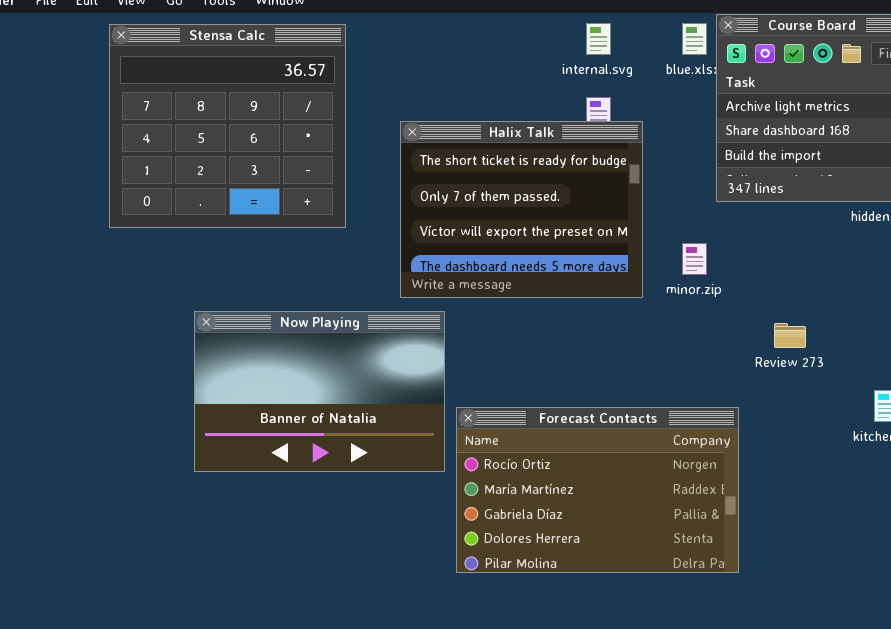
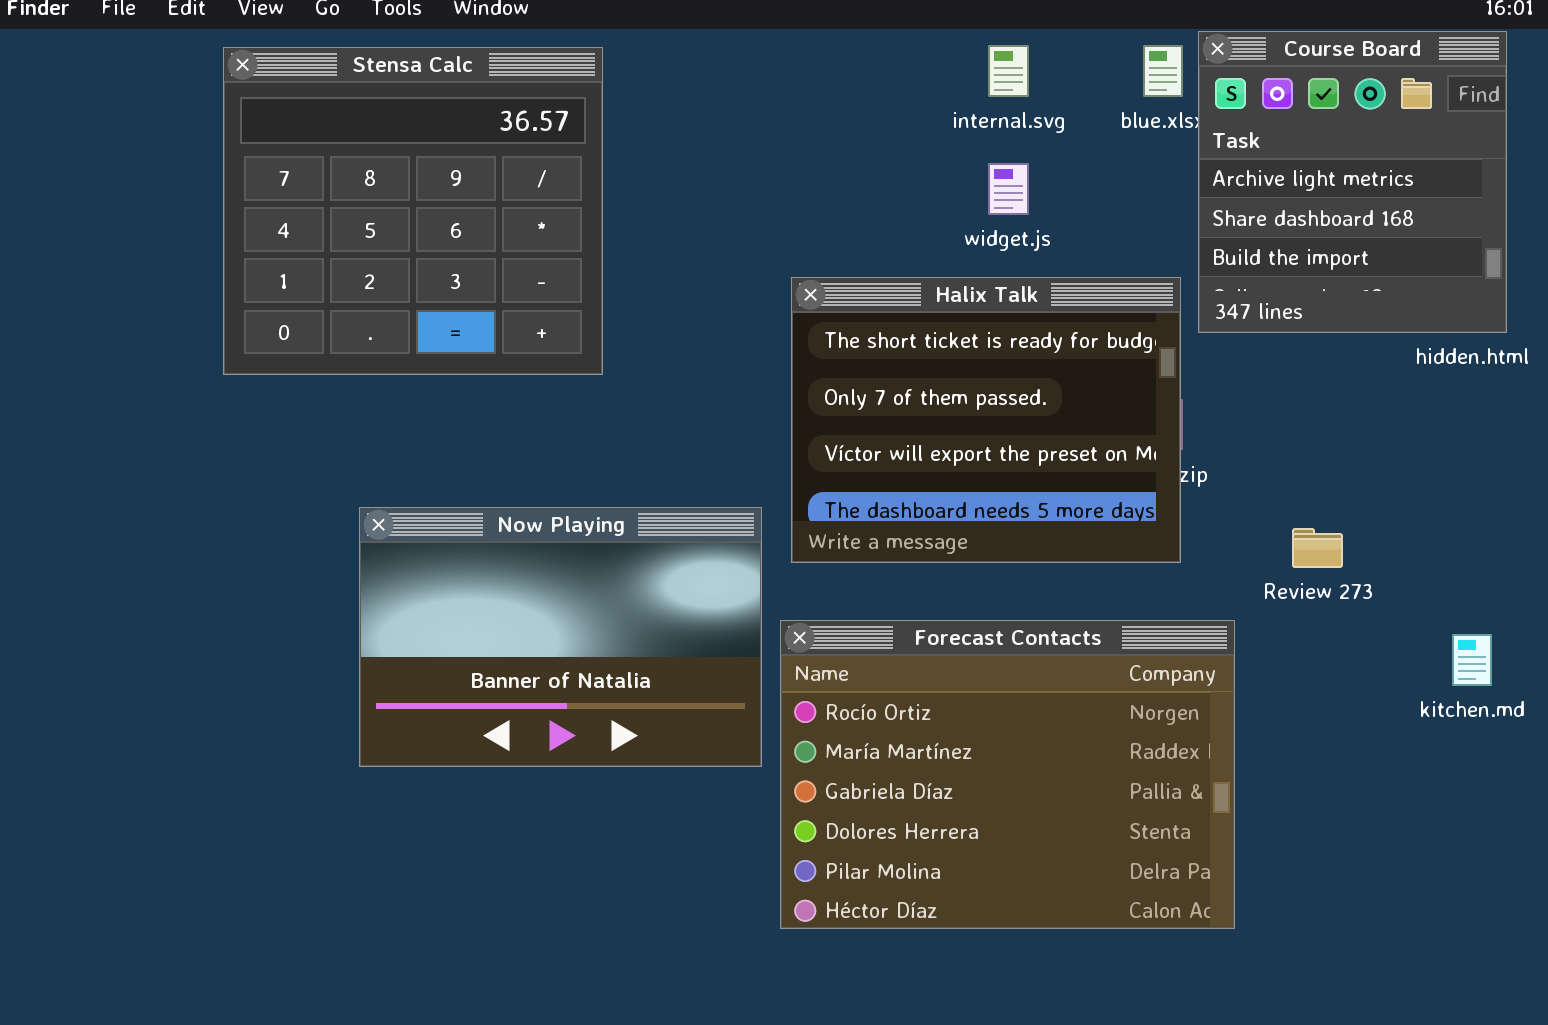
Halix Talk: [400,121,643,298] -> [791,277,1181,563], moved
Forecast Contacts: [456,407,739,573] -> [780,620,1235,929], resized

